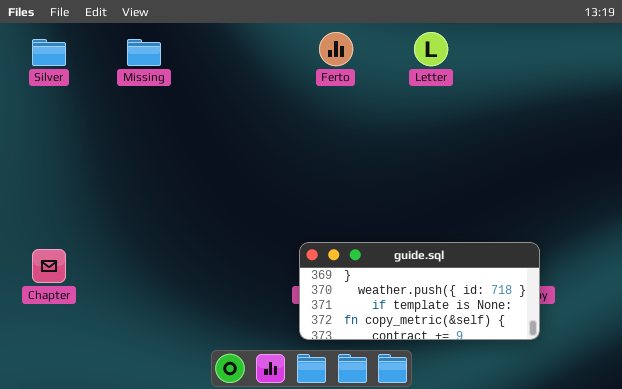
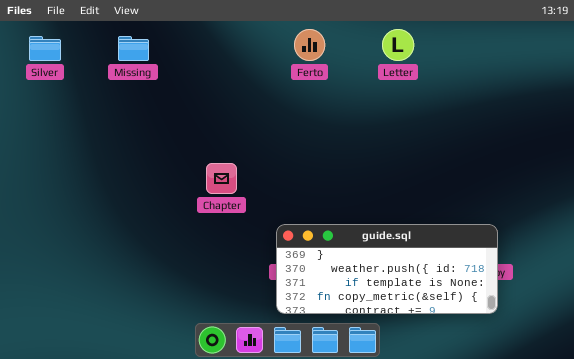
Chapter: [32,249,66,283] -> [206,163,237,194], moved

